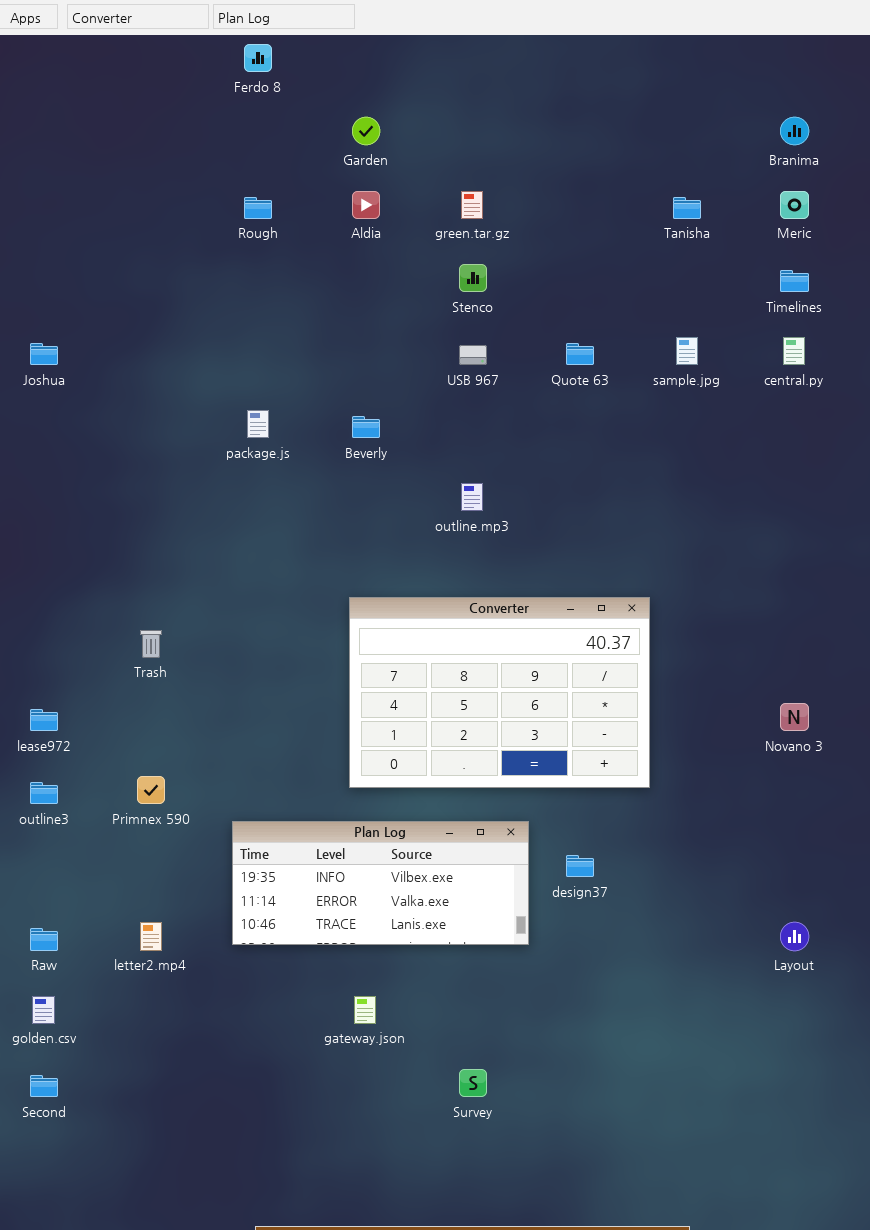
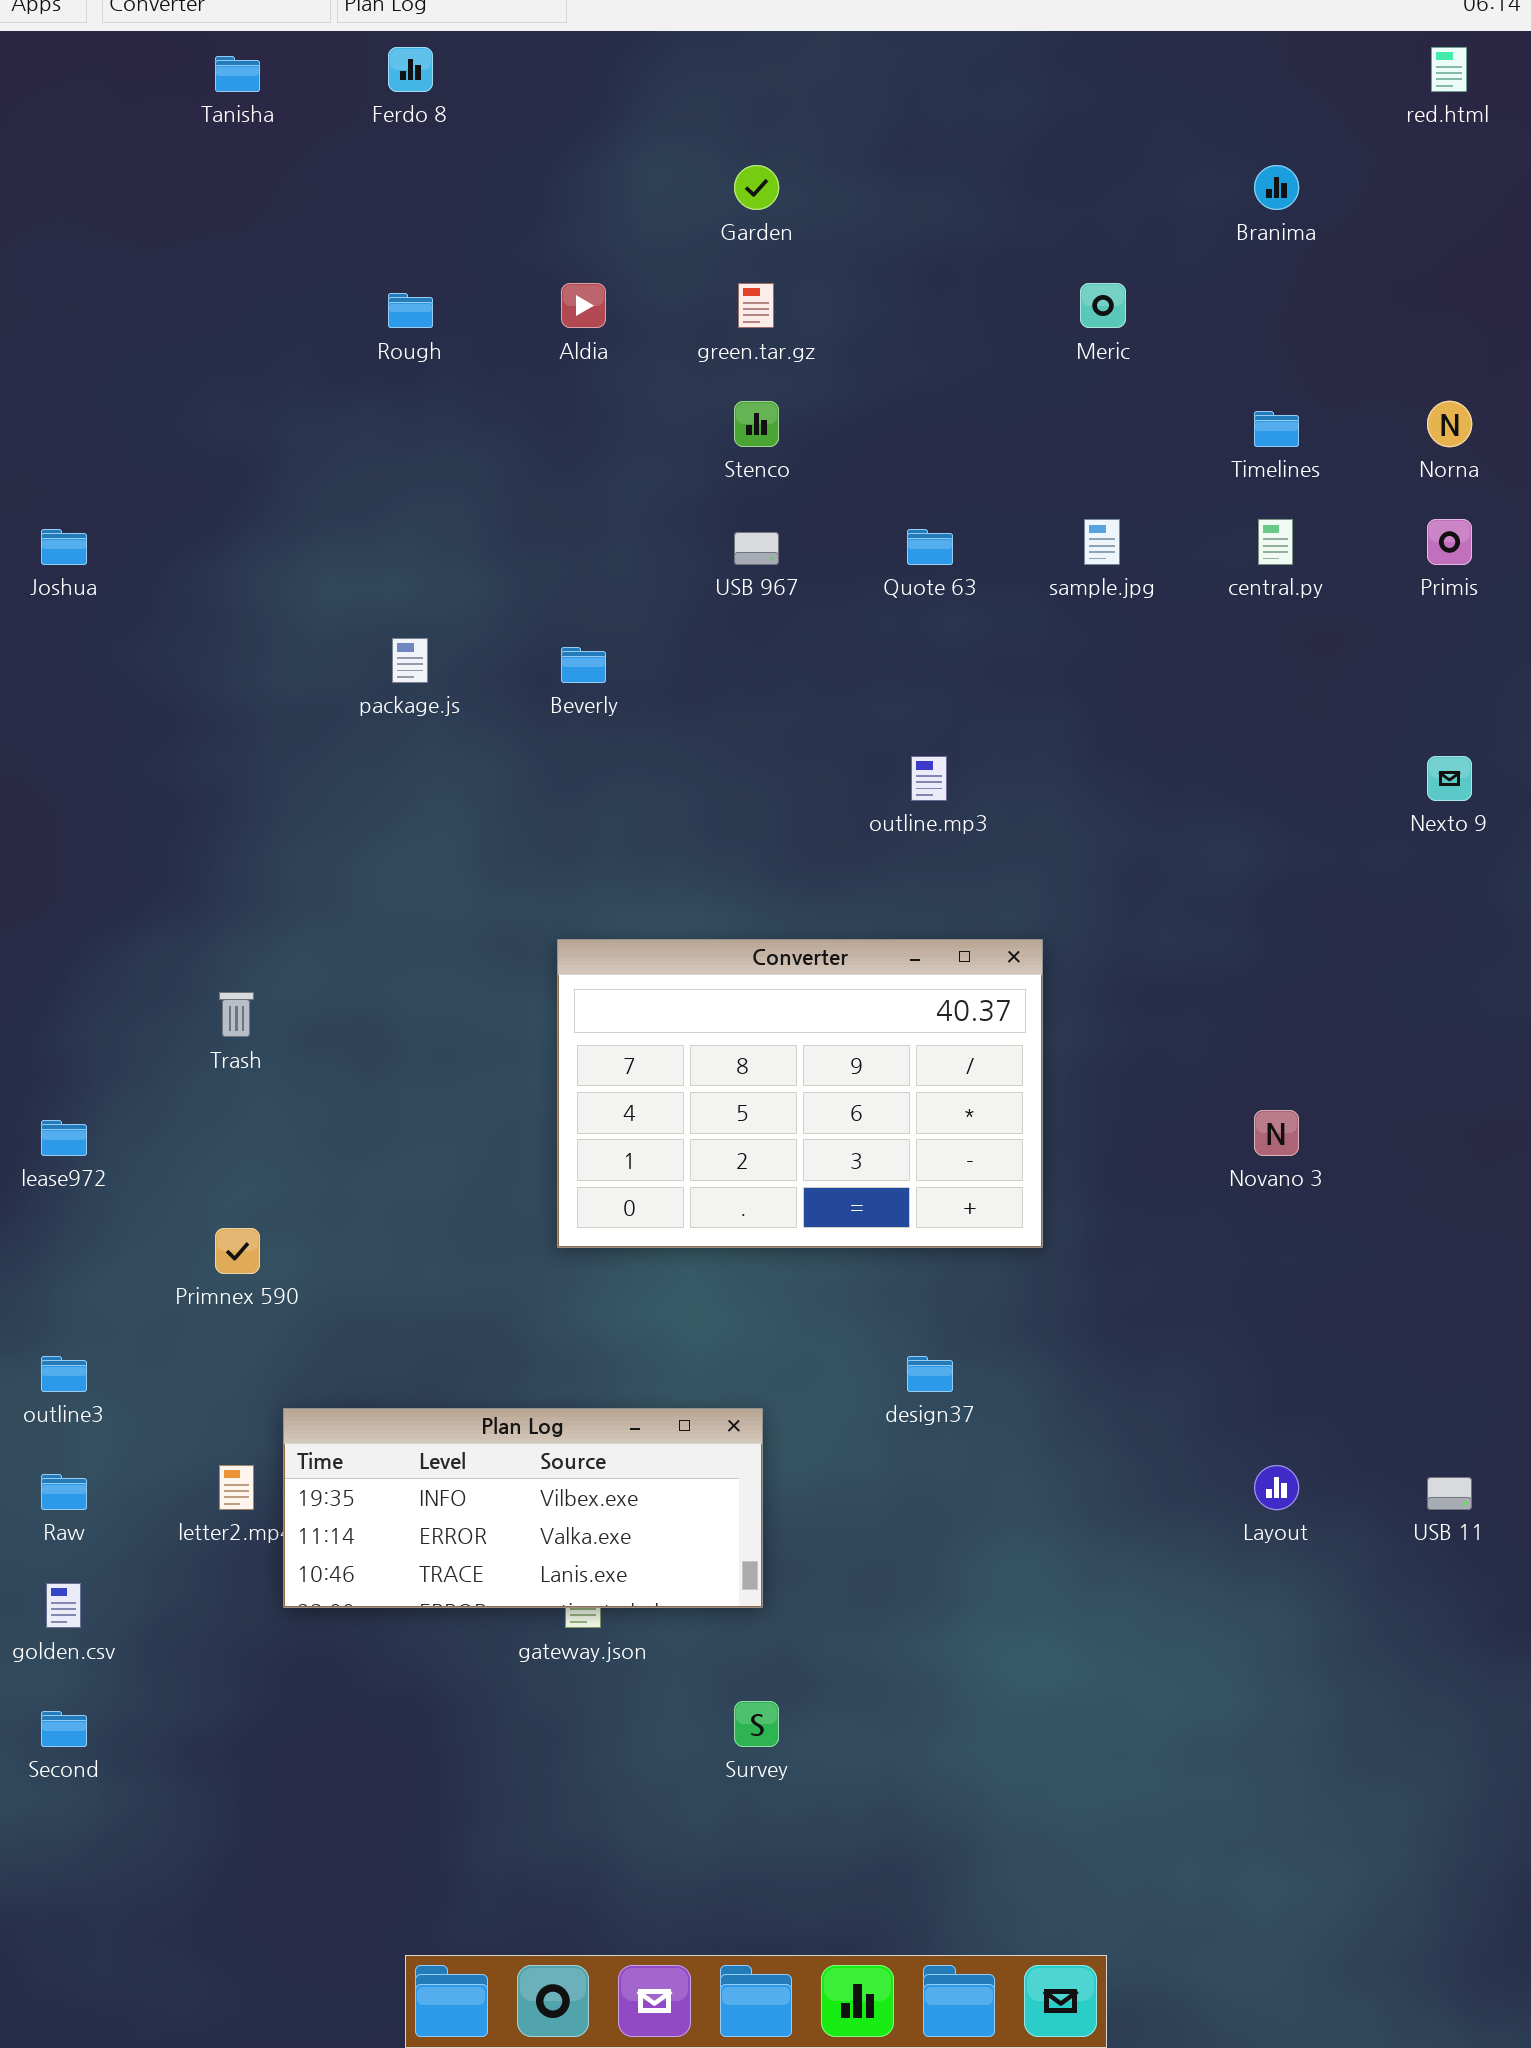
Garden: [352,117,380,145] -> [734,165,779,210], moved
Meric: [780,191,809,219] -> [1080,283,1126,328], moved
Tanisha: [673,197,701,219] -> [215,56,260,92], moved
outline.mp3: [461,483,483,511] -> [911,756,947,801], moved
outline3: [30,782,58,804] -> [41,1356,87,1392], moved
Plan Log: [232,821,529,945] -> [283,1408,763,1608], moved

